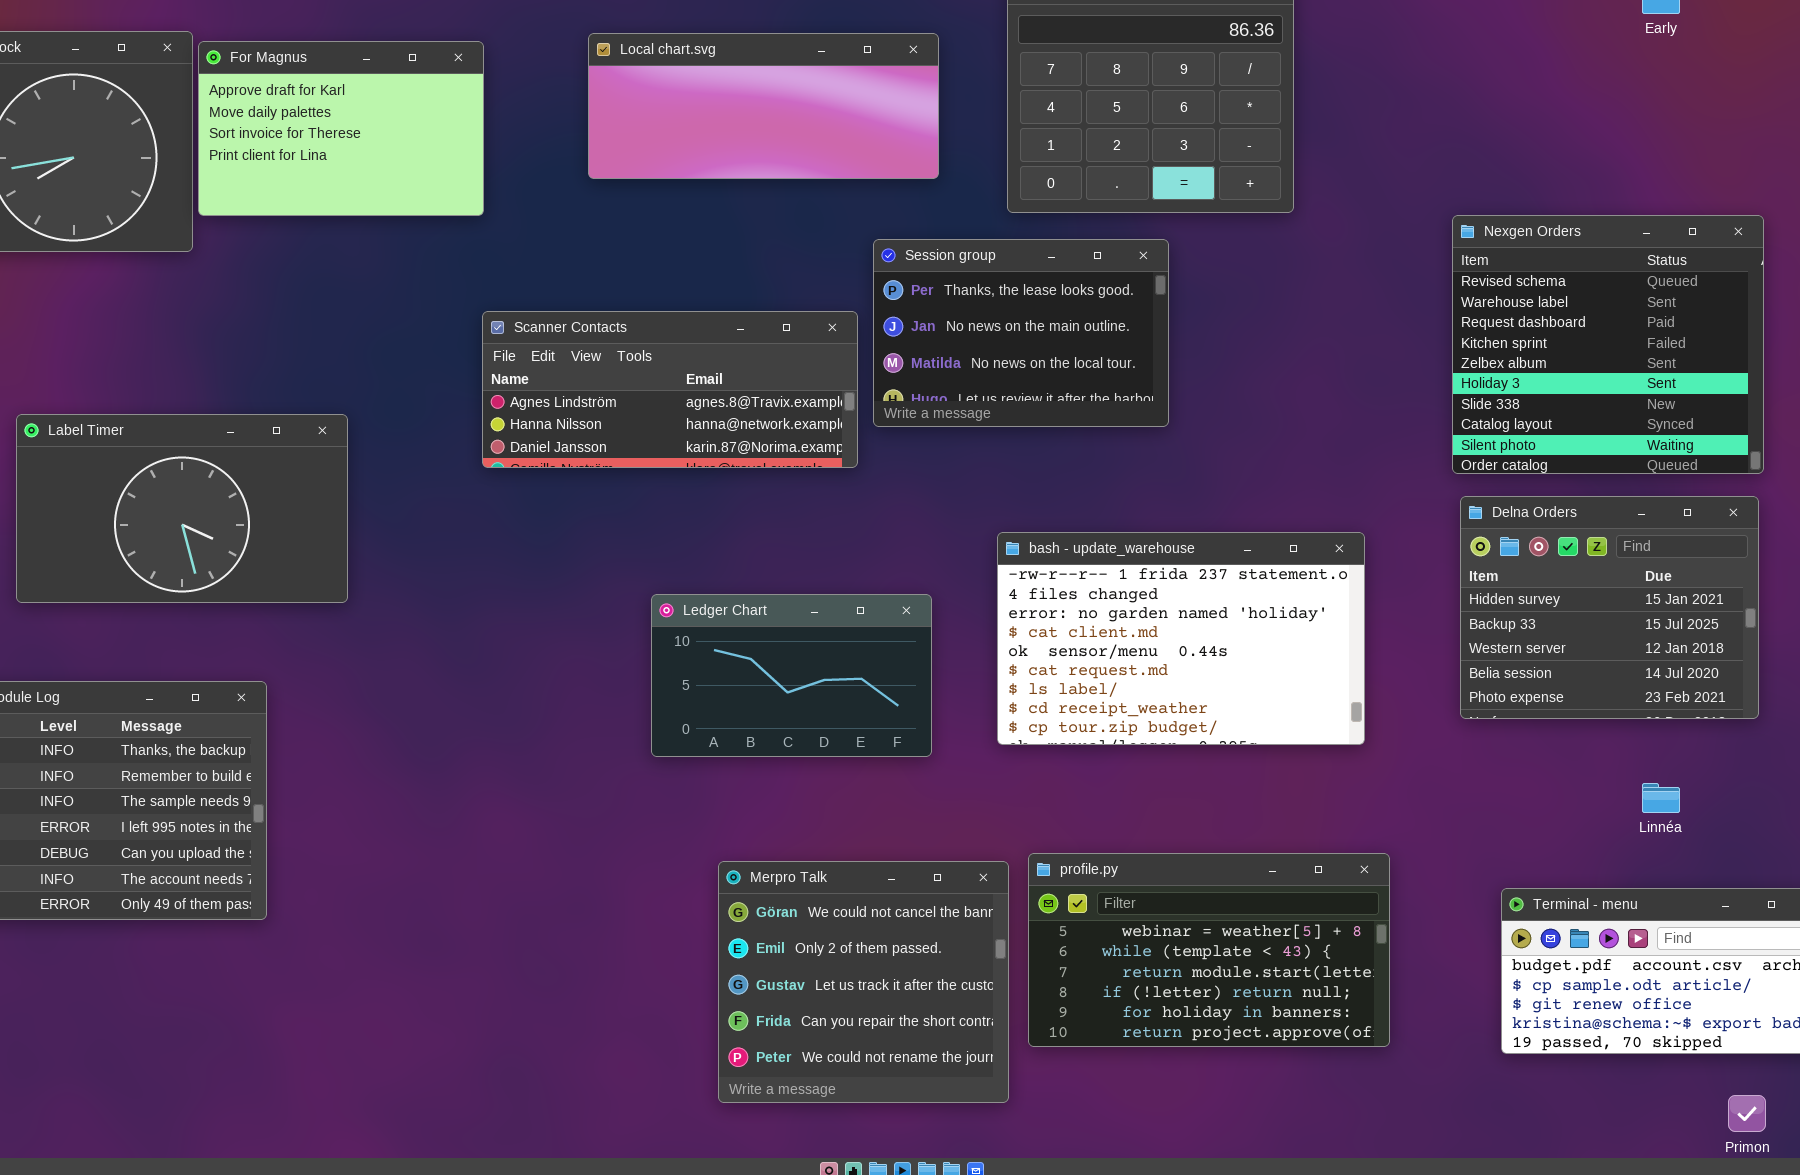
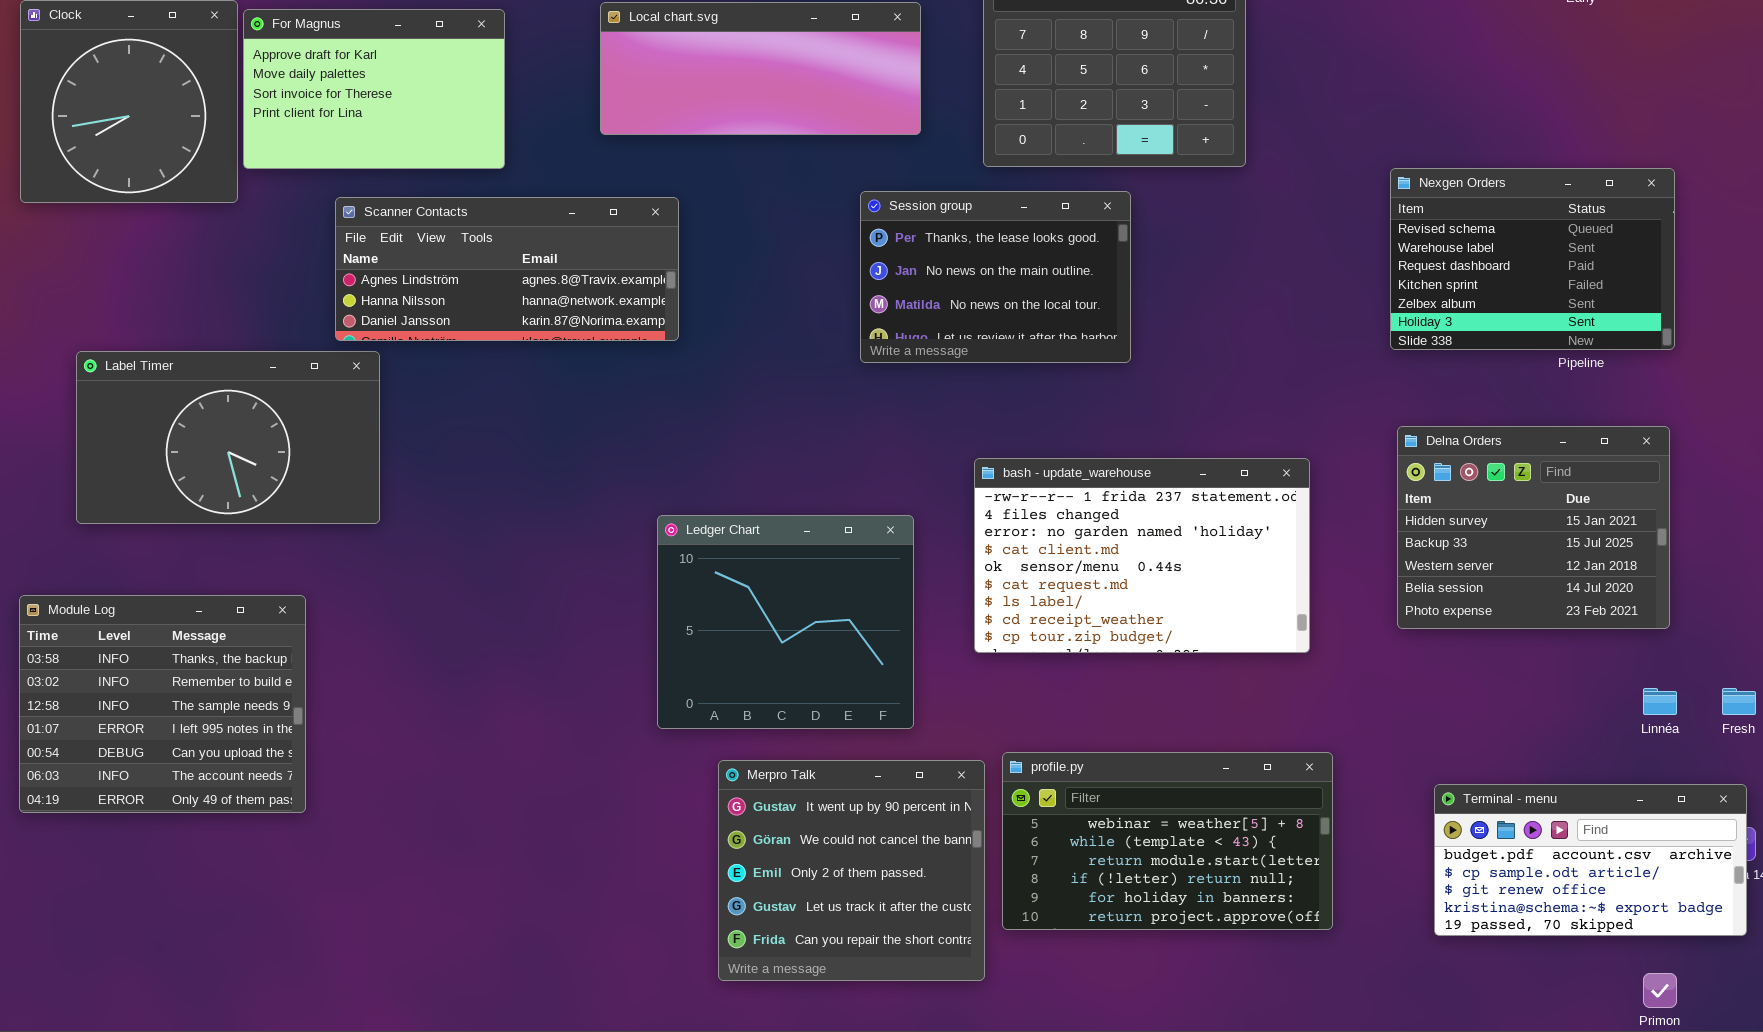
Nexgen Orders: [1452,215,1764,474] -> [1390,168,1675,350], resized
Scanner Contacts: [482,311,858,468] -> [335,197,679,341], moved
Ledger Chart: [651,594,932,757] -> [657,515,914,729], resized
Linnéa: [1642,783,1680,813] -> [1643,688,1677,715], moved
Merpro Talk: [718,861,1009,1103] -> [718,760,985,981], scrolled up 1 row

